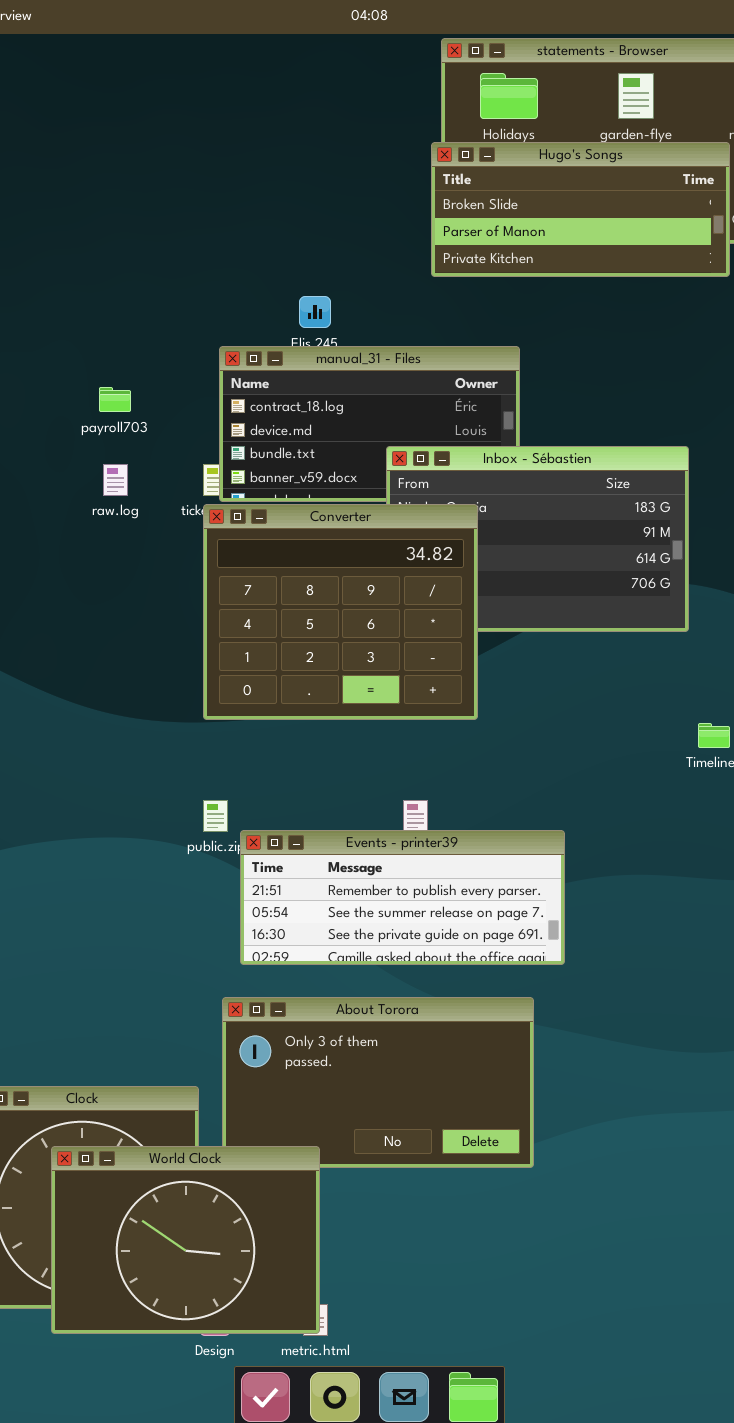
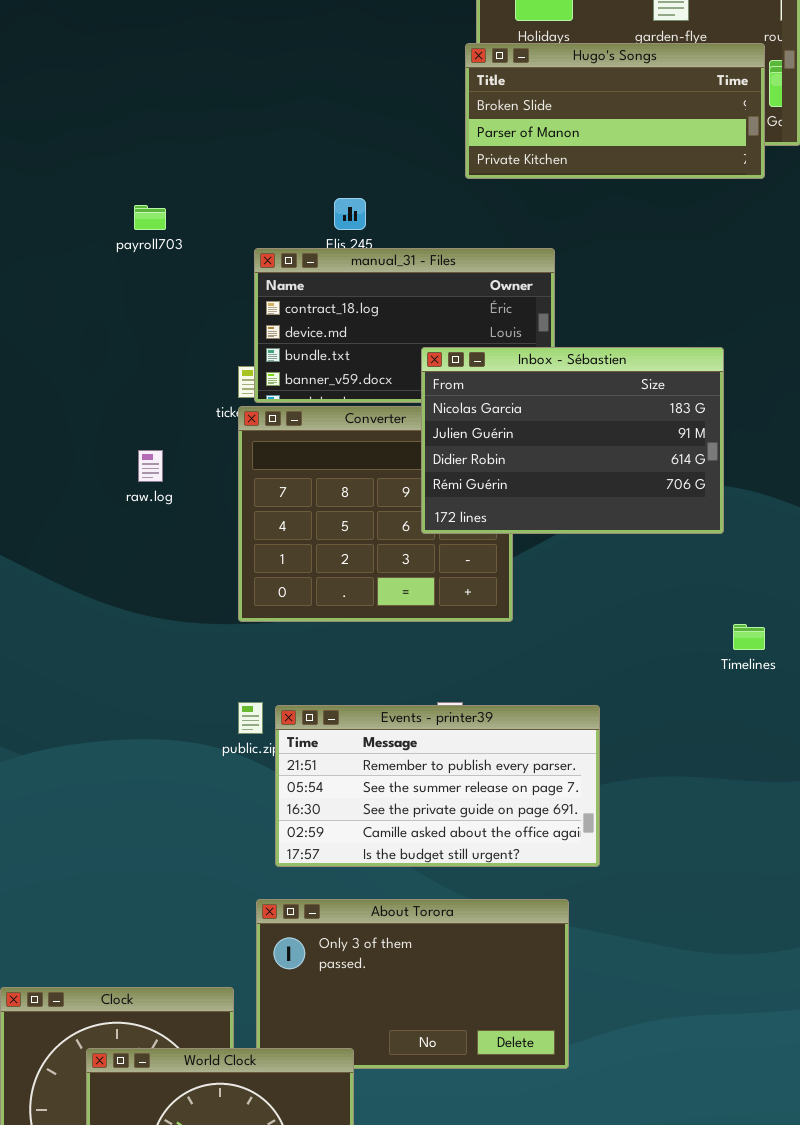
payroll703: [99,387,131,412] -> [134,205,166,230], moved
Inbox - Sébastien: [386,446,689,632] -> [421,347,724,534], raised
raw.log: [103,464,128,496] -> [138,450,163,482], moved
Events - printer39: [240,830,565,965] -> [275,705,600,867], resized

